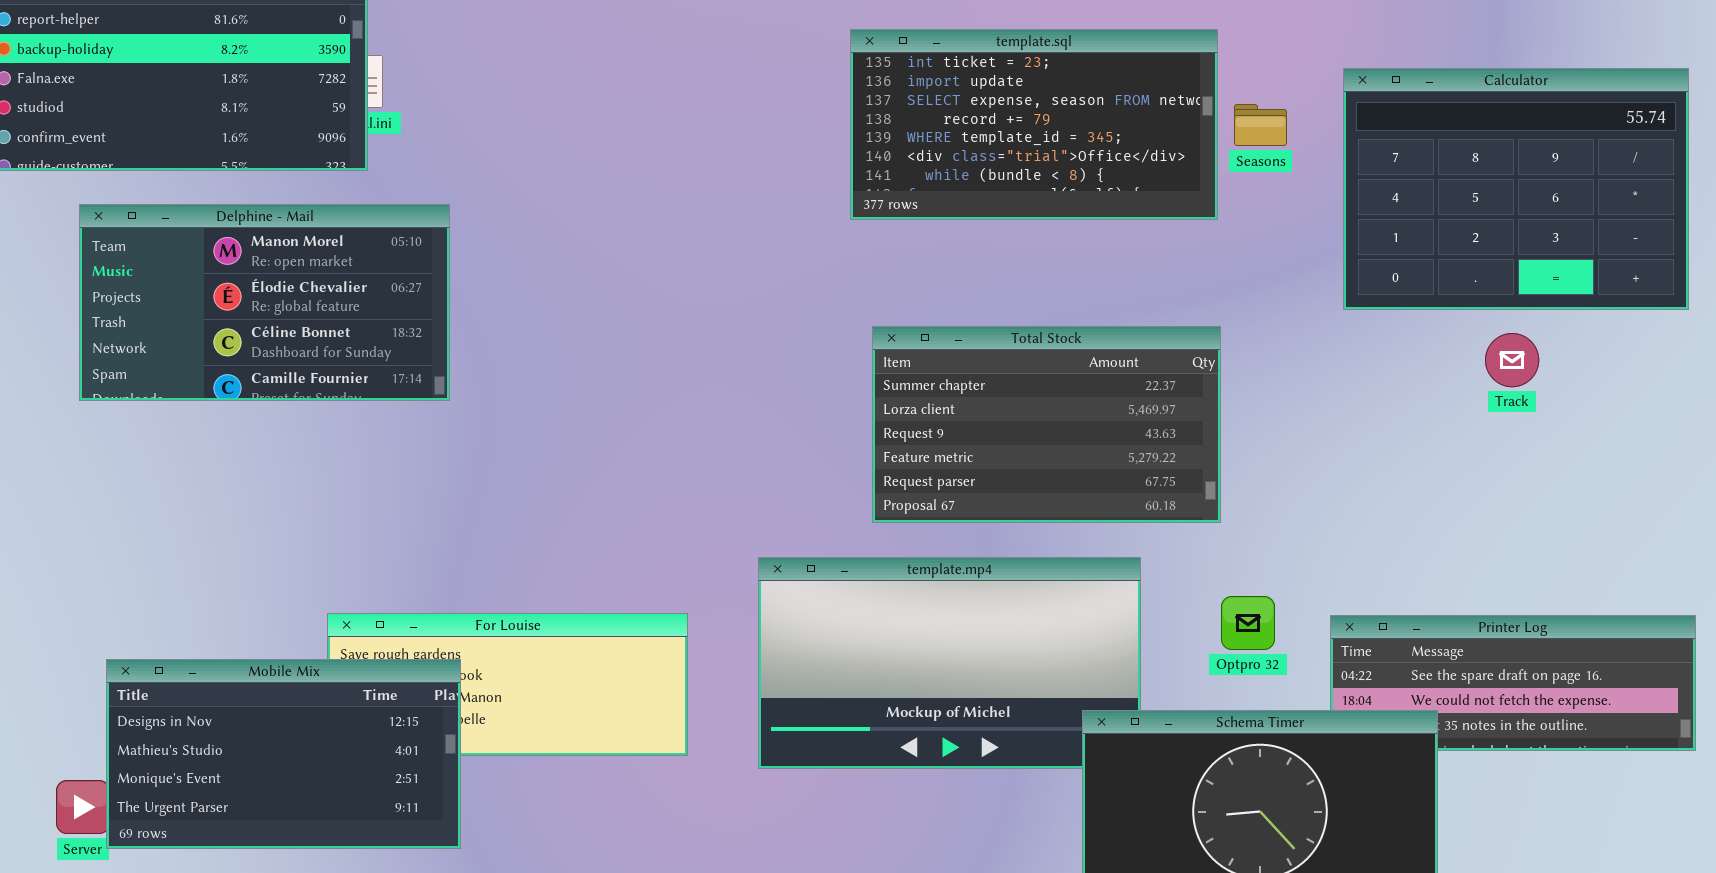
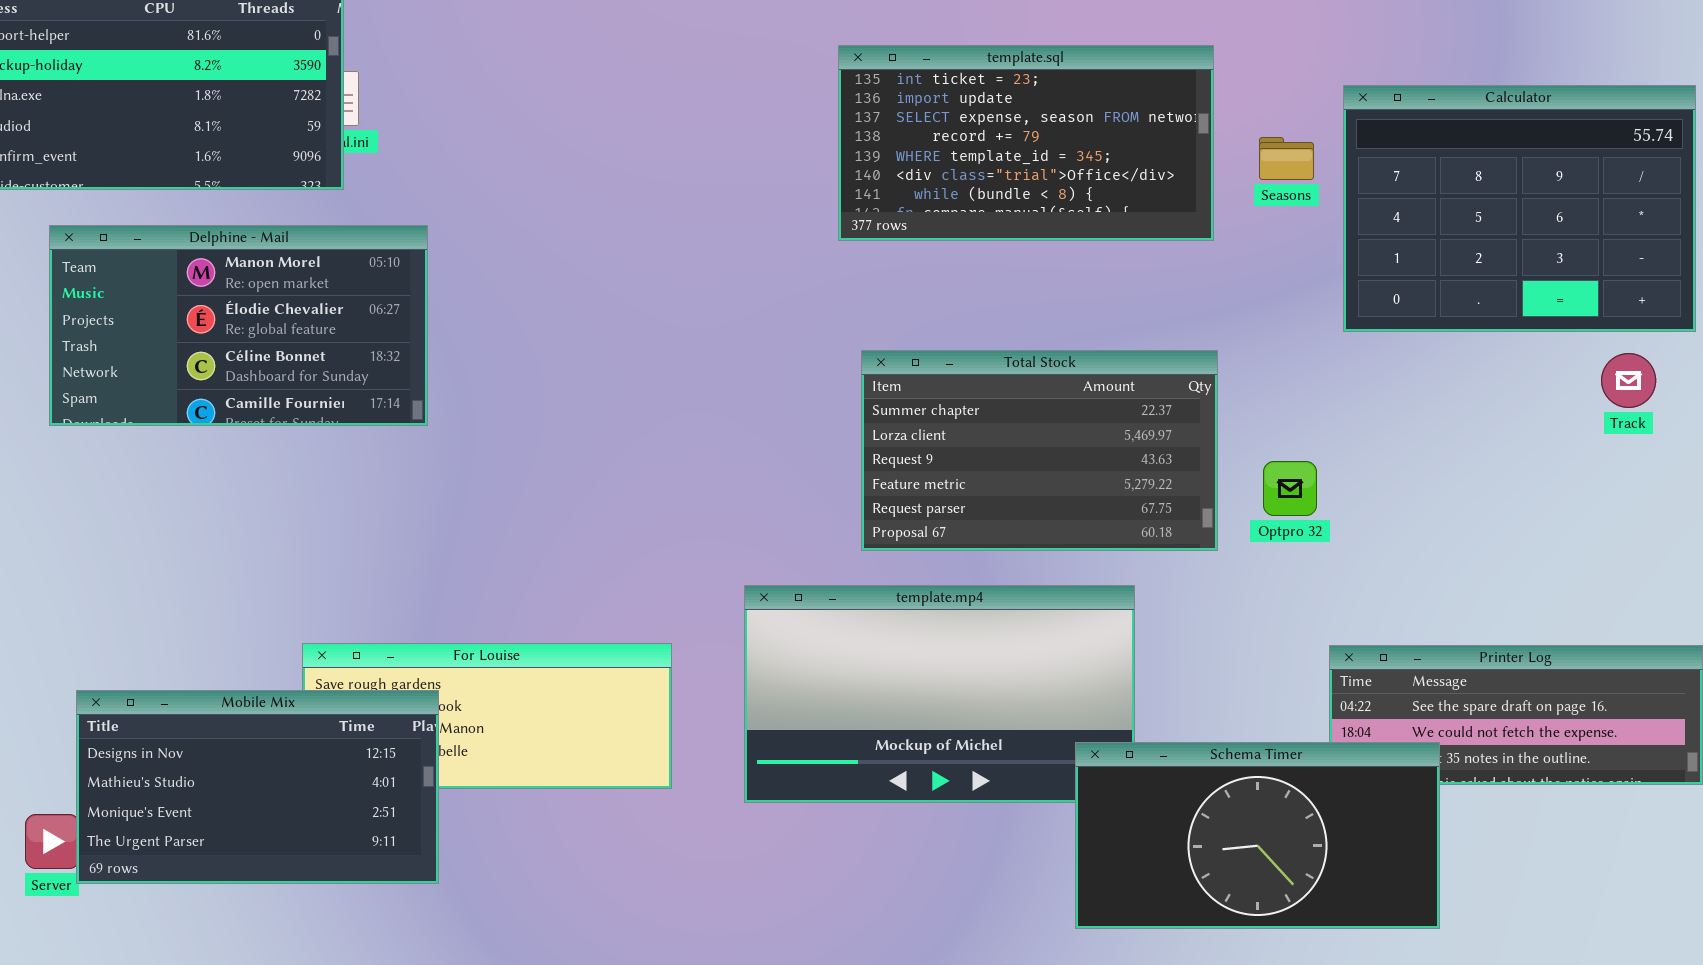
Seasons: [1234,104,1287,146] -> [1259,137,1314,180], moved
Track: [1485,333,1539,387] -> [1601,353,1656,408], moved
Optpro 32: [1221,596,1275,650] -> [1263,461,1317,516], moved

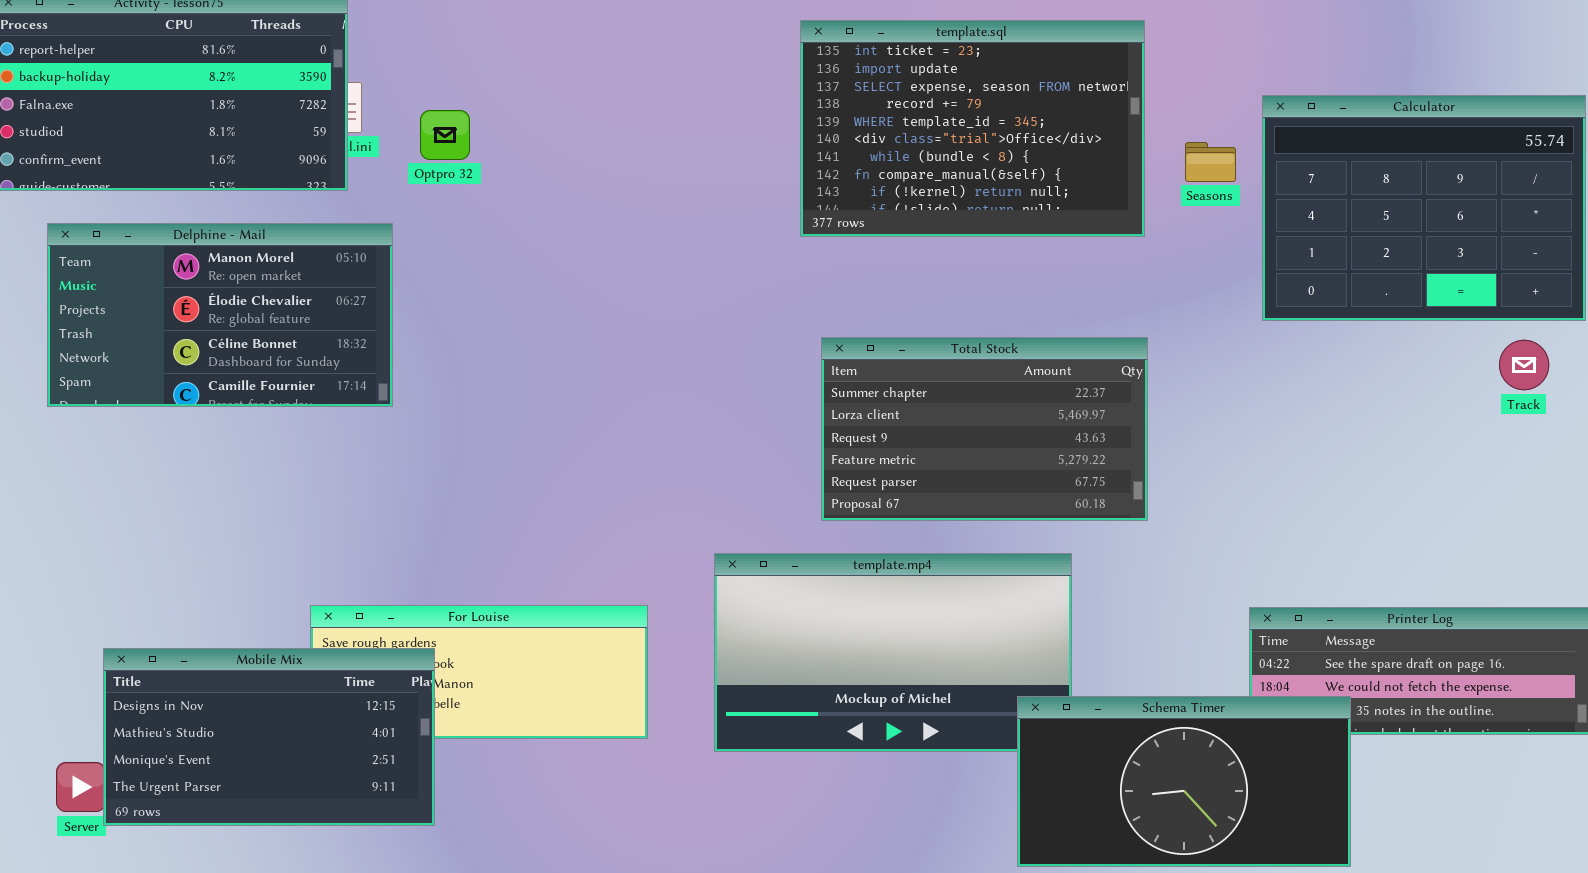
template.sql: [838,45,1214,241] -> [800,20,1145,237], resized
Delphine - Mail: [49,225,428,426] -> [47,223,393,407], moved
Optpro 32: [1263,461,1317,516] -> [420,110,470,160], moved

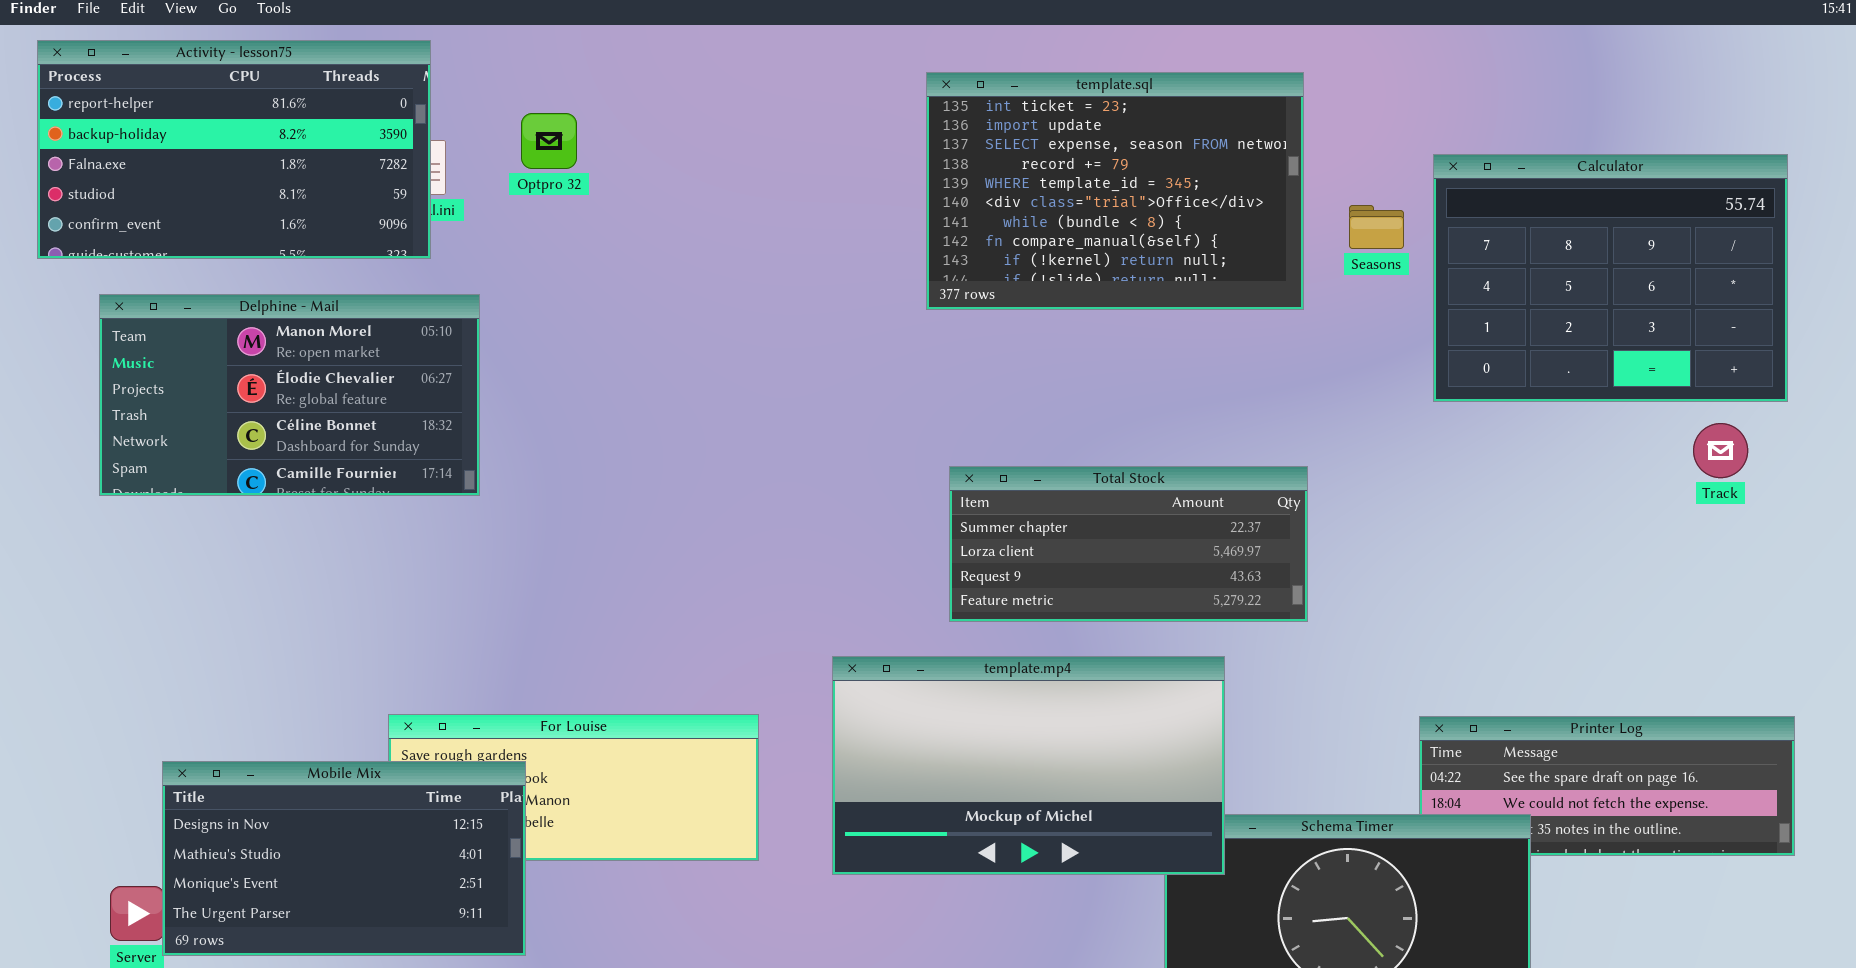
Optpro 32: [420,110,470,160] -> [521,113,577,169], moved
Total Stock: [821,337,1148,521] -> [949,466,1308,622], resized
template.mp4: [714,553,1072,752] -> [832,656,1225,875], raised

